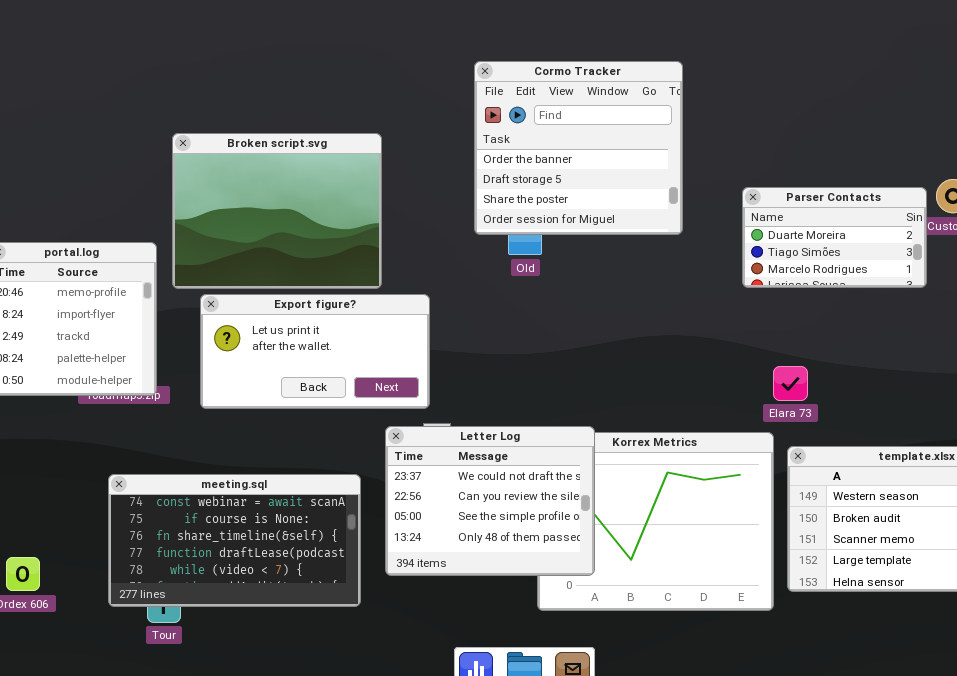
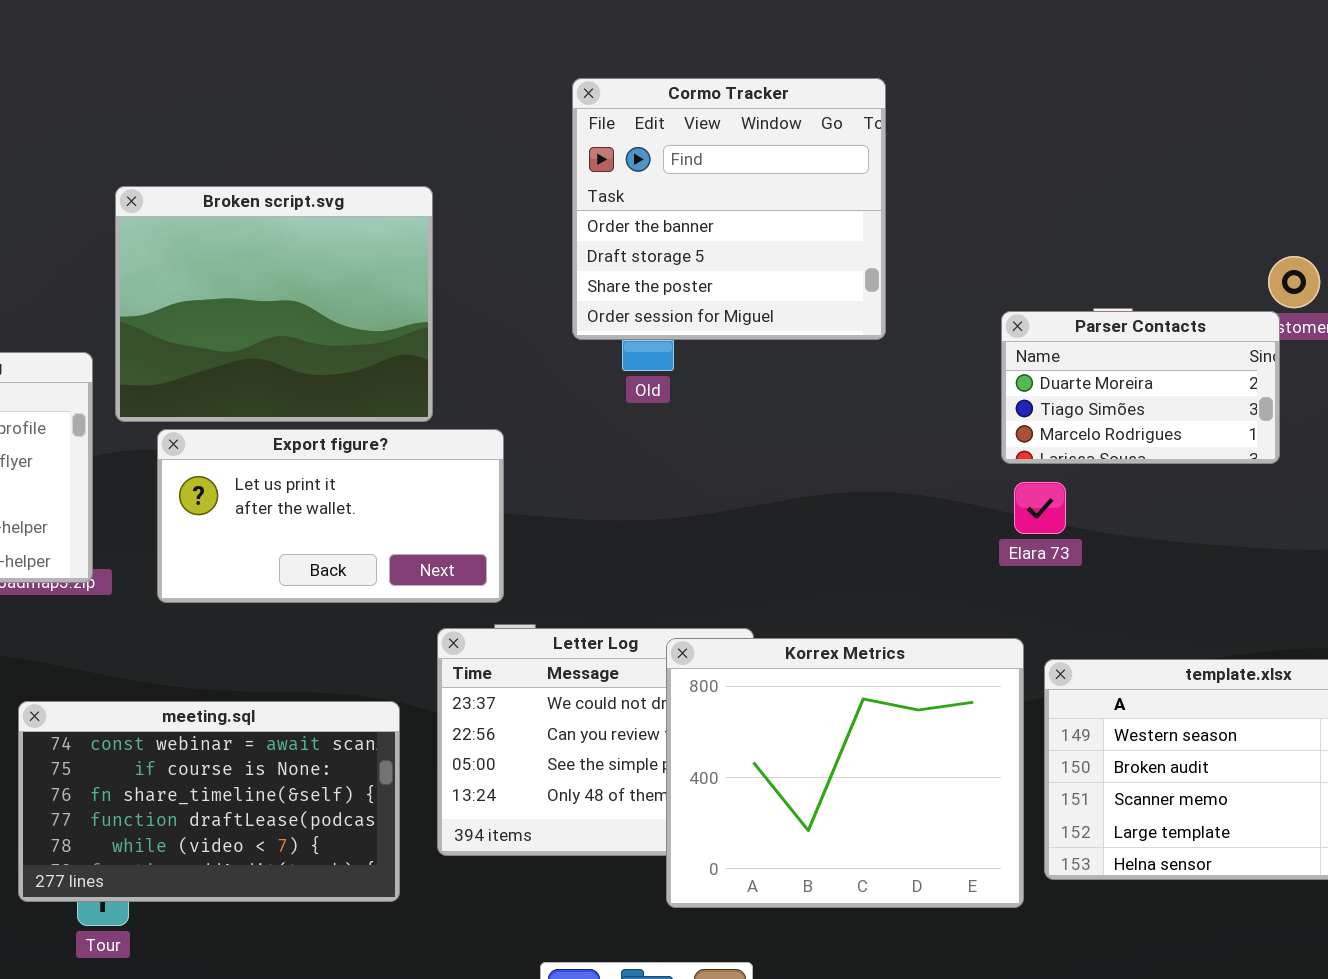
Parser Contacts: [742,187,927,288] -> [1001,311,1280,464], moved
Elara 73: [773,366,808,401] -> [1014,482,1066,534], moved
Korrex Metrics: [537,432,774,611] -> [666,638,1024,908], raised

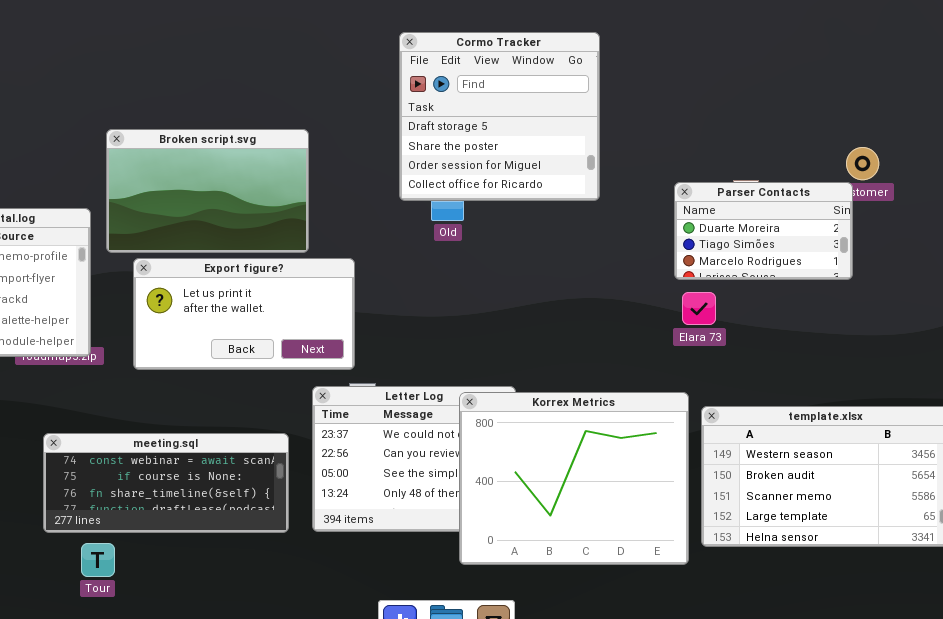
Cormo Tracker: [572,78,886,340] -> [399,32,600,201], scrolled down 1 row
Broken script.svg: [115,186,433,422] -> [106,129,309,253], resized
meeting.sql: [18,701,400,902] -> [43,433,289,533], resized

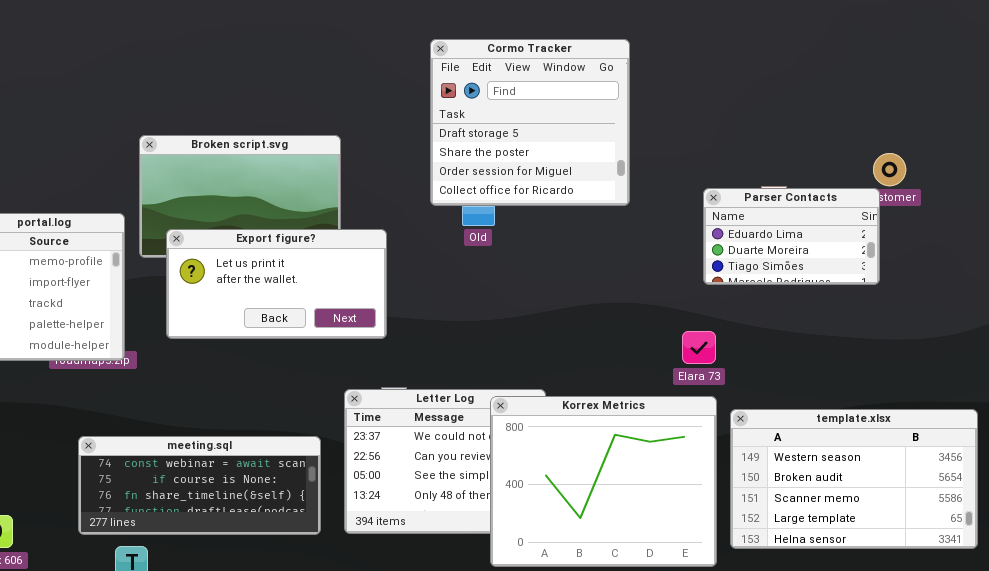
Parser Contacts: [674,182,853,280] -> [703,188,880,285], scrolled up 1 row
Export figure?: [133,258,355,370] -> [166,229,387,339], moved
Elara 73: [682,292,716,325] -> [682,331,716,364], moved

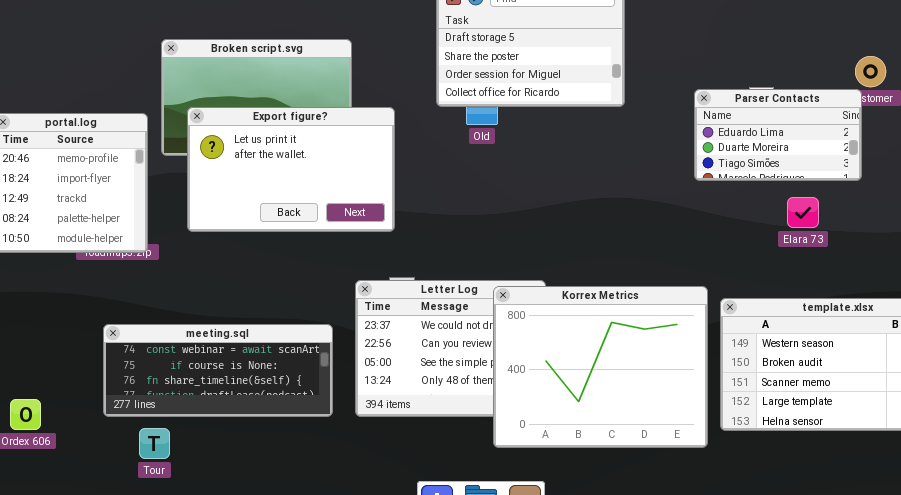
Export figure?: [166,229,387,339] -> [187,107,395,232], resized
Elara 73: [682,331,716,364] -> [787,197,819,228], moved

